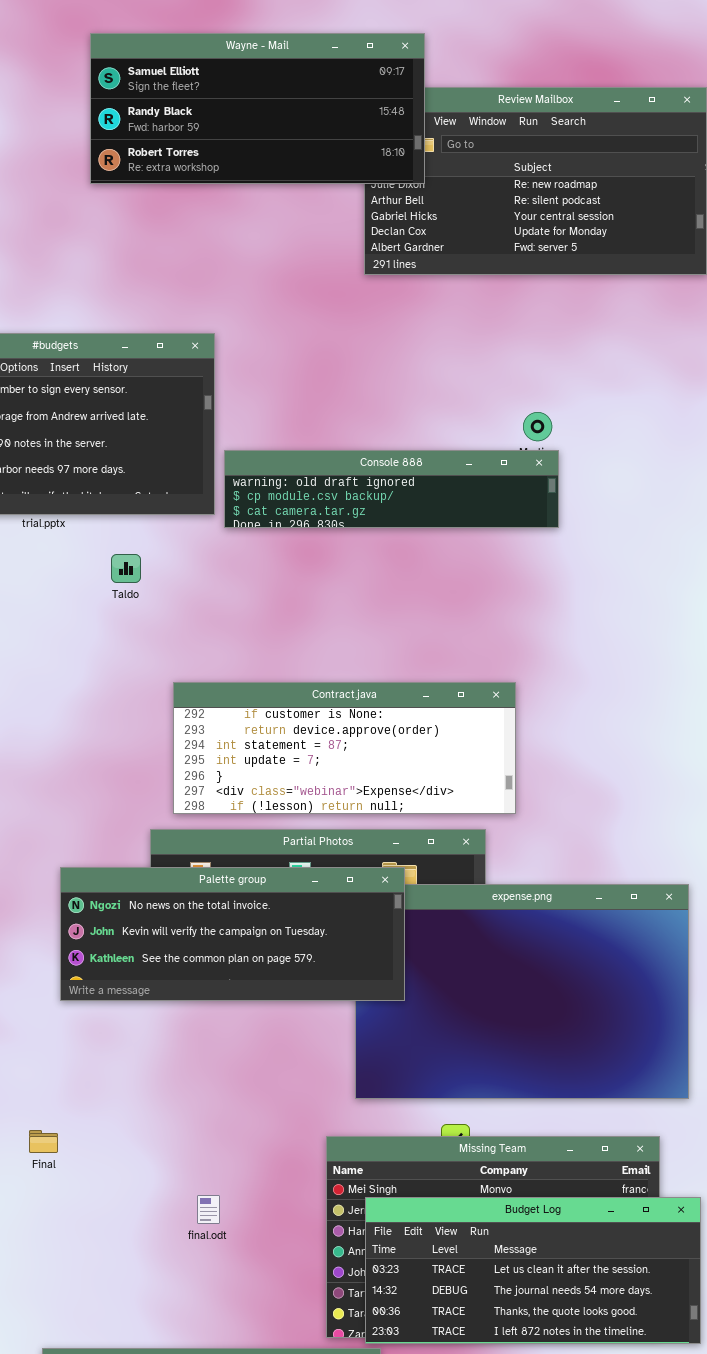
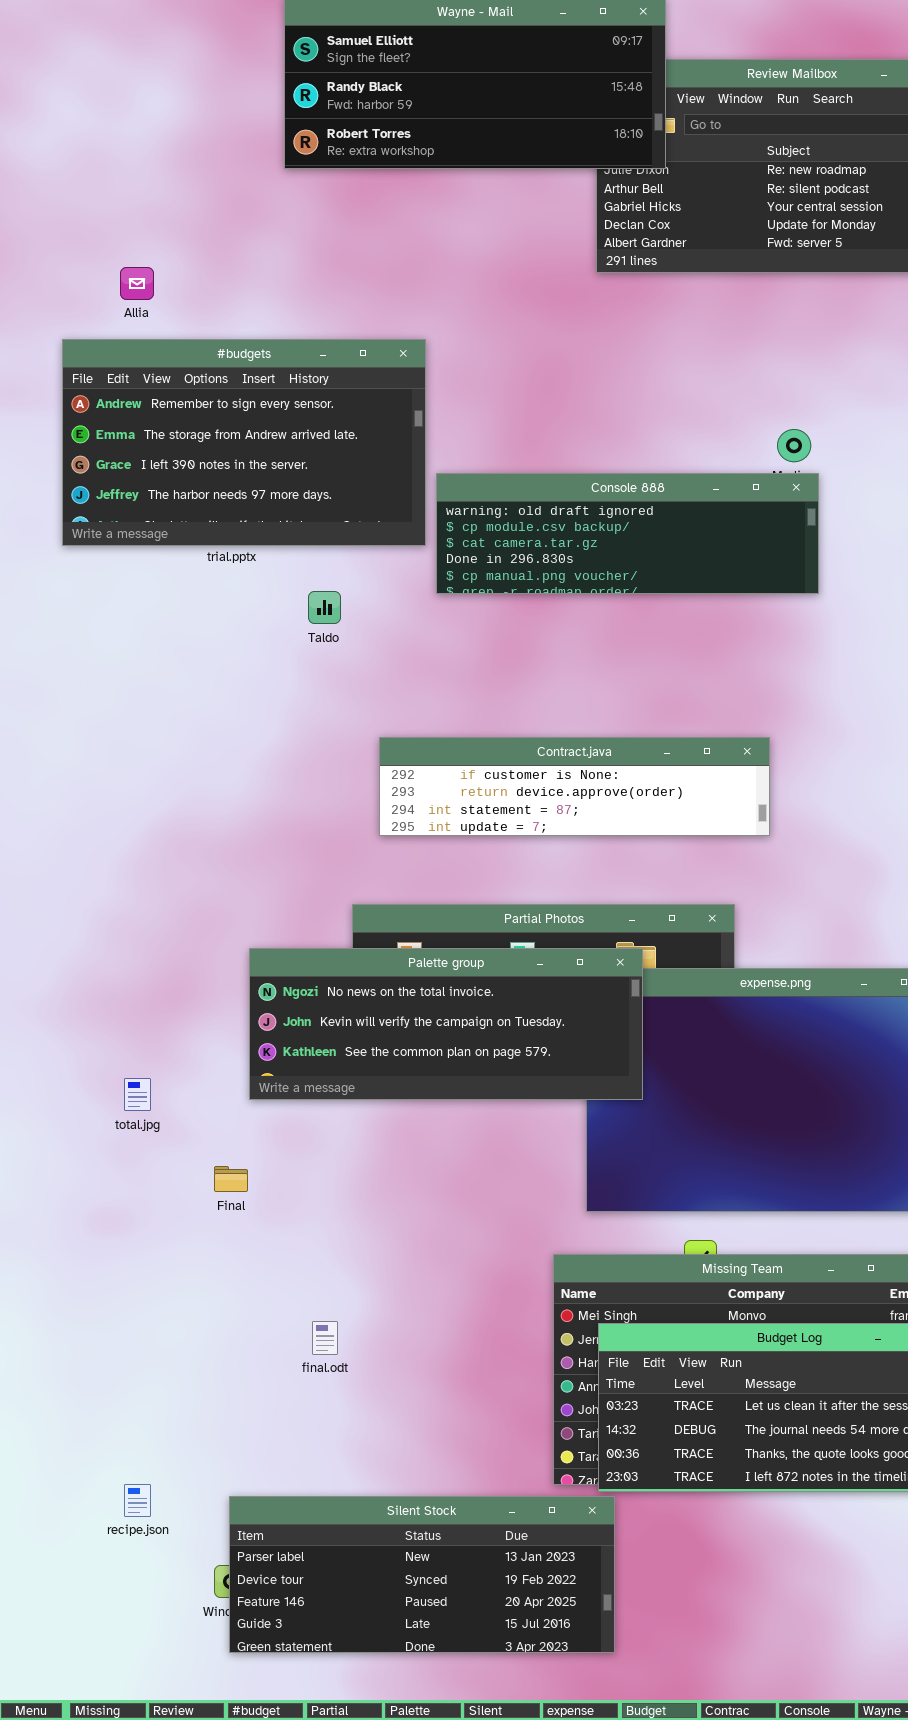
Console 888: [224,450,559,528] -> [436,473,819,594], resized
Contract.java: [173,682,516,814] -> [379,737,770,836], resized
Final: [29,1130,58,1153] -> [214,1166,248,1192], moved
final.odt: [197,1195,220,1224] -> [312,1321,338,1355], moved

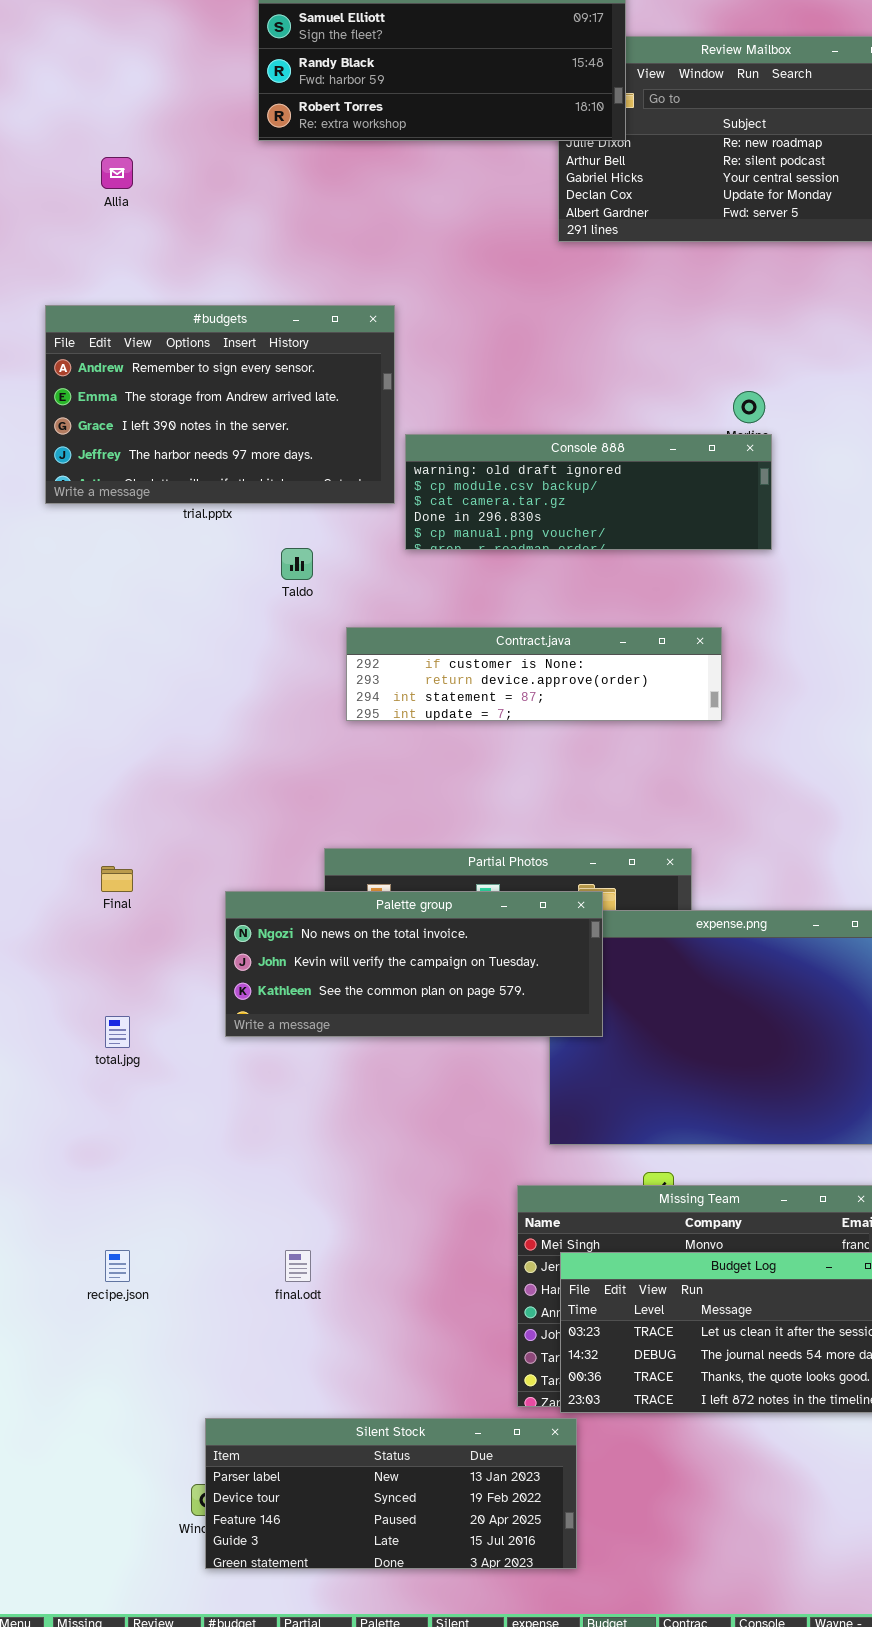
Allia: [120,267,154,300] -> [101,157,133,189], moved
Contract.java: [379,737,770,836] -> [346,627,722,721], moved
Final: [214,1166,248,1192] -> [101,866,133,892], moved
recipe.json: [124,1484,151,1517] -> [105,1250,130,1282], moved

